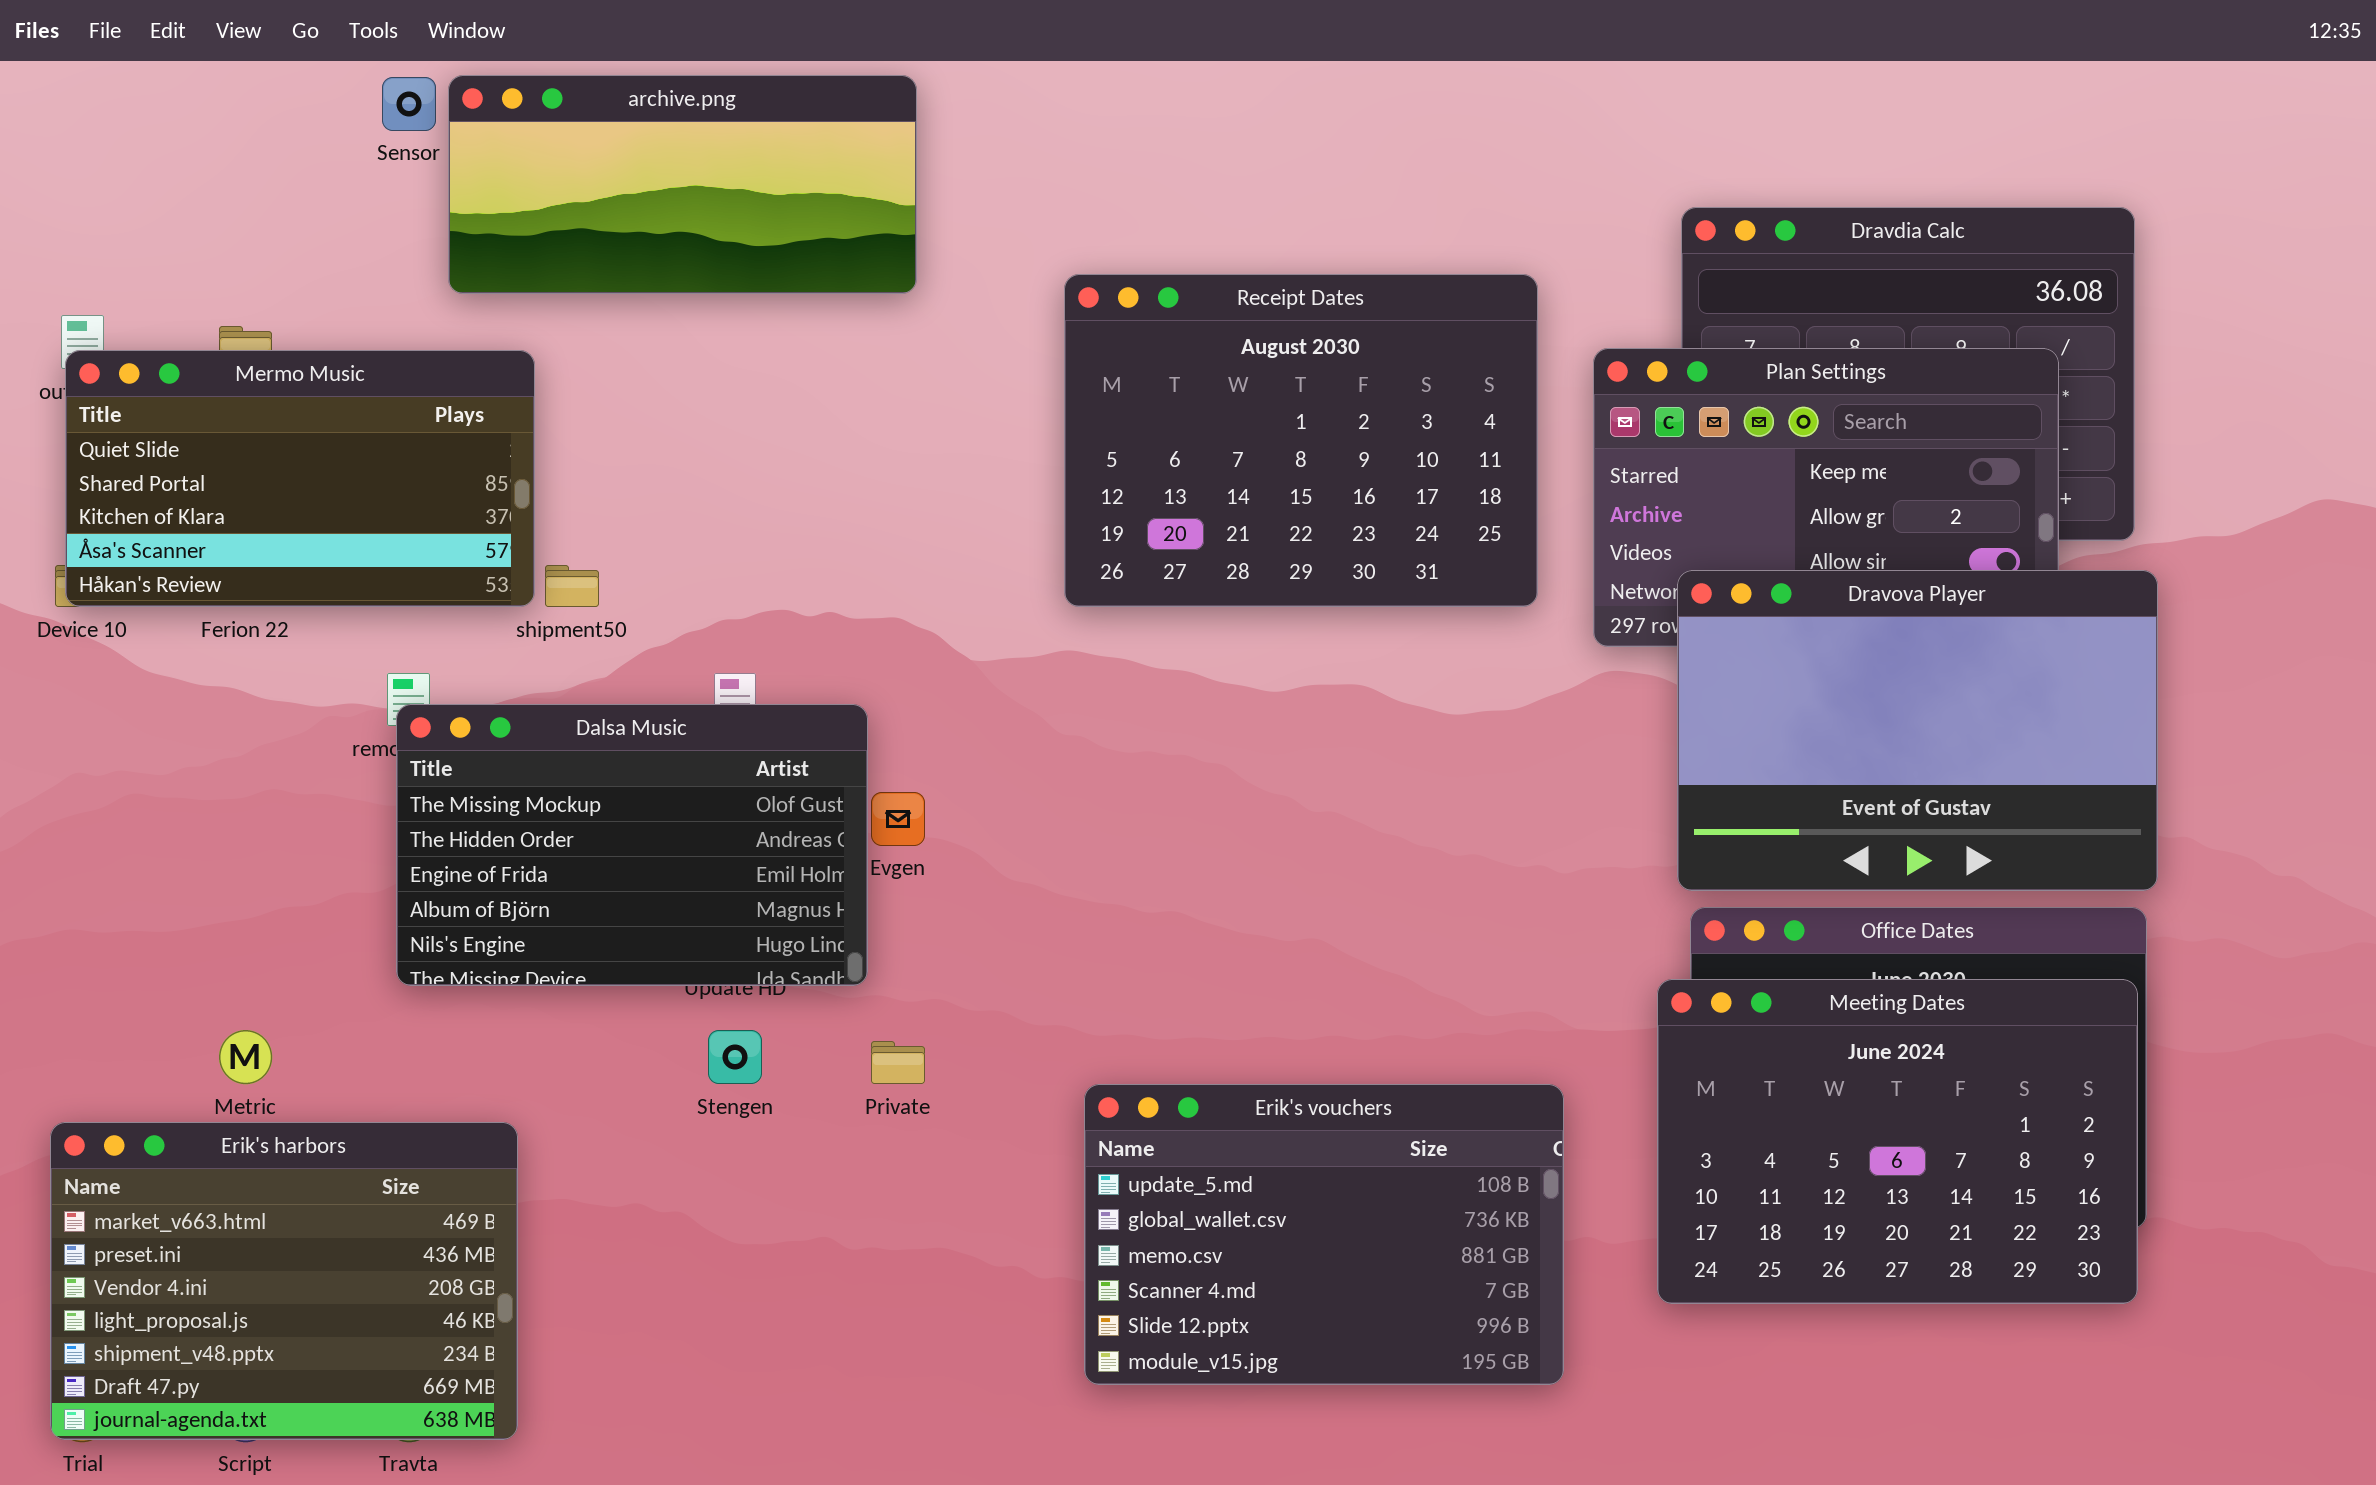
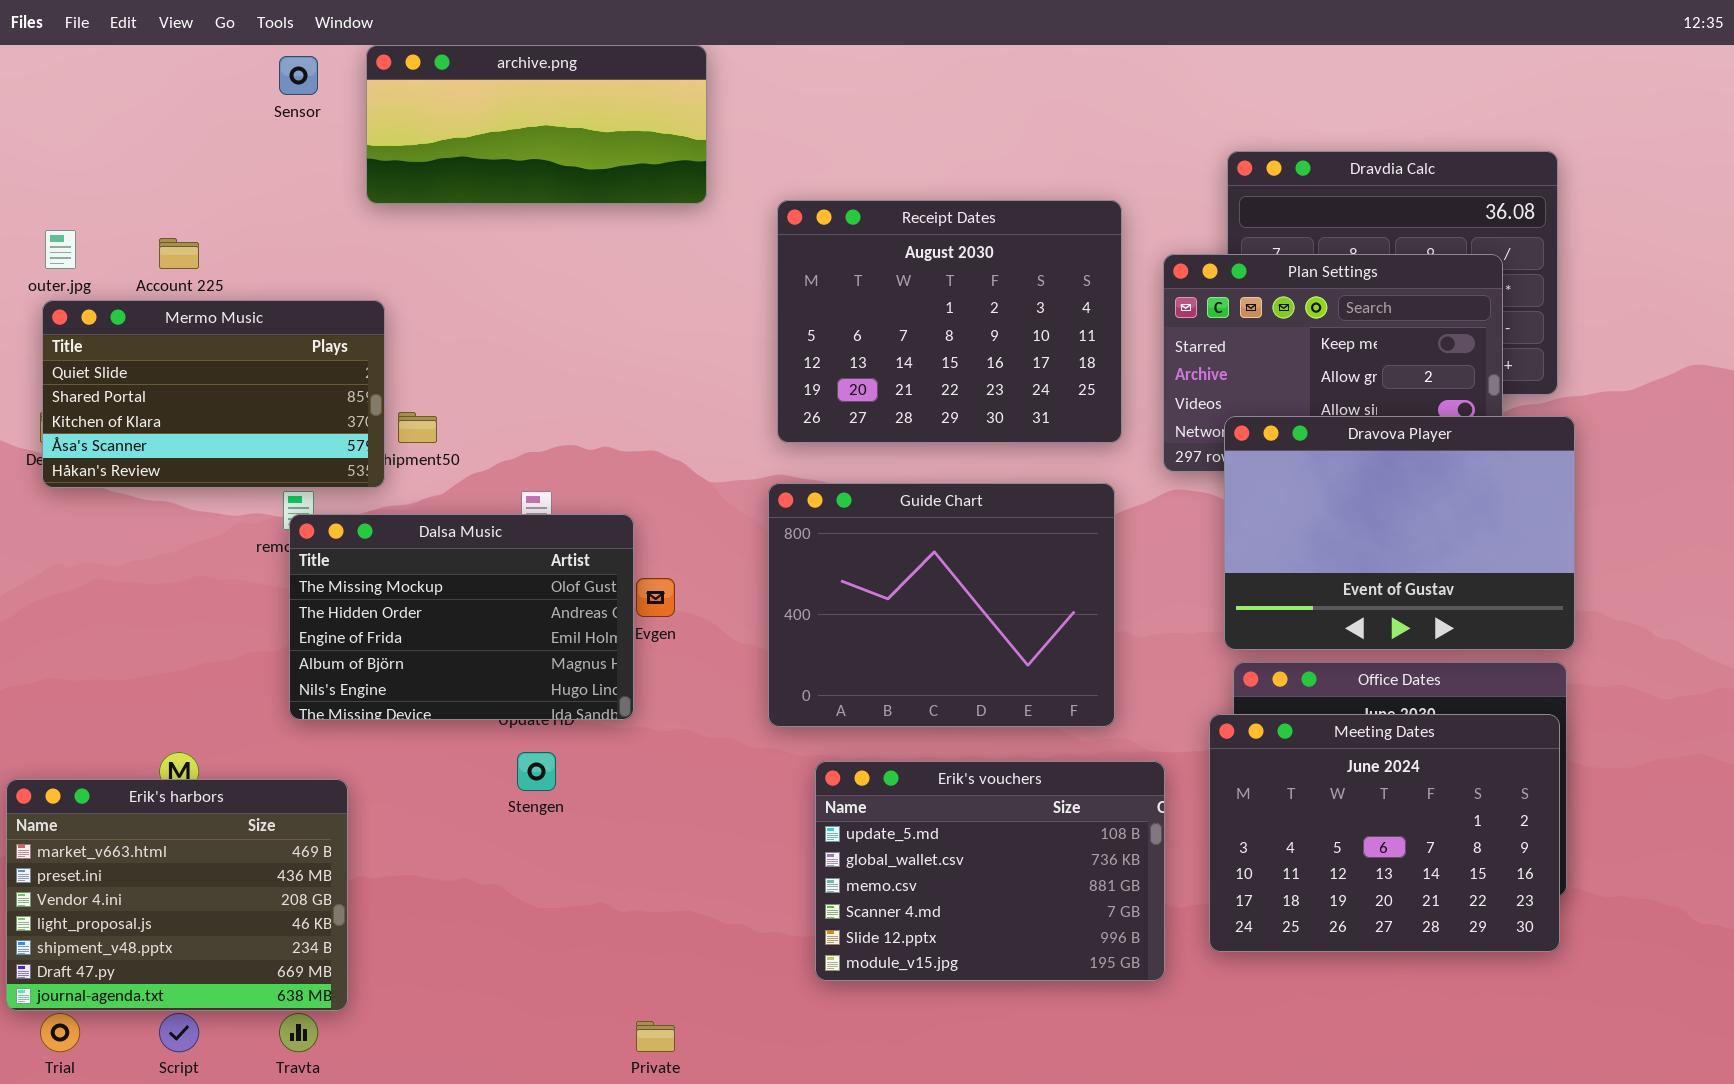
archive.png: [448,75,917,294] -> [366,45,707,204], moved
Mermo Music: [65,350,535,607] -> [42,300,385,488], moved
Guide Chart: none -> [768,483,1115,727], opened
Private: [871,1041,925,1084] -> [636,1021,675,1052], moved
Erik's vouchers: [1084,1084,1564,1385] -> [815,761,1165,981], moved
Erik's harbors: [50,1122,518,1440] -> [6,779,348,1011], moved

